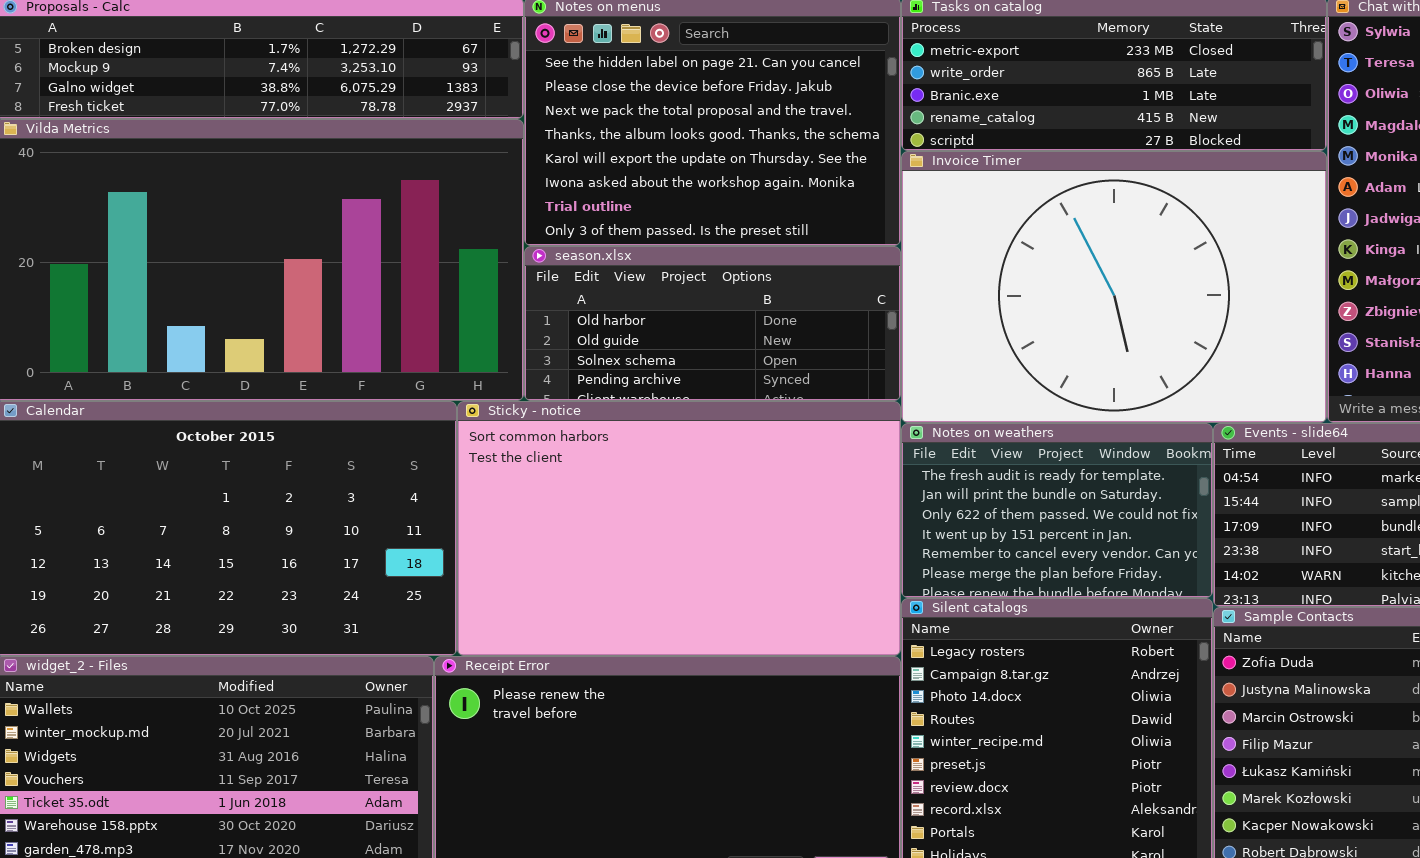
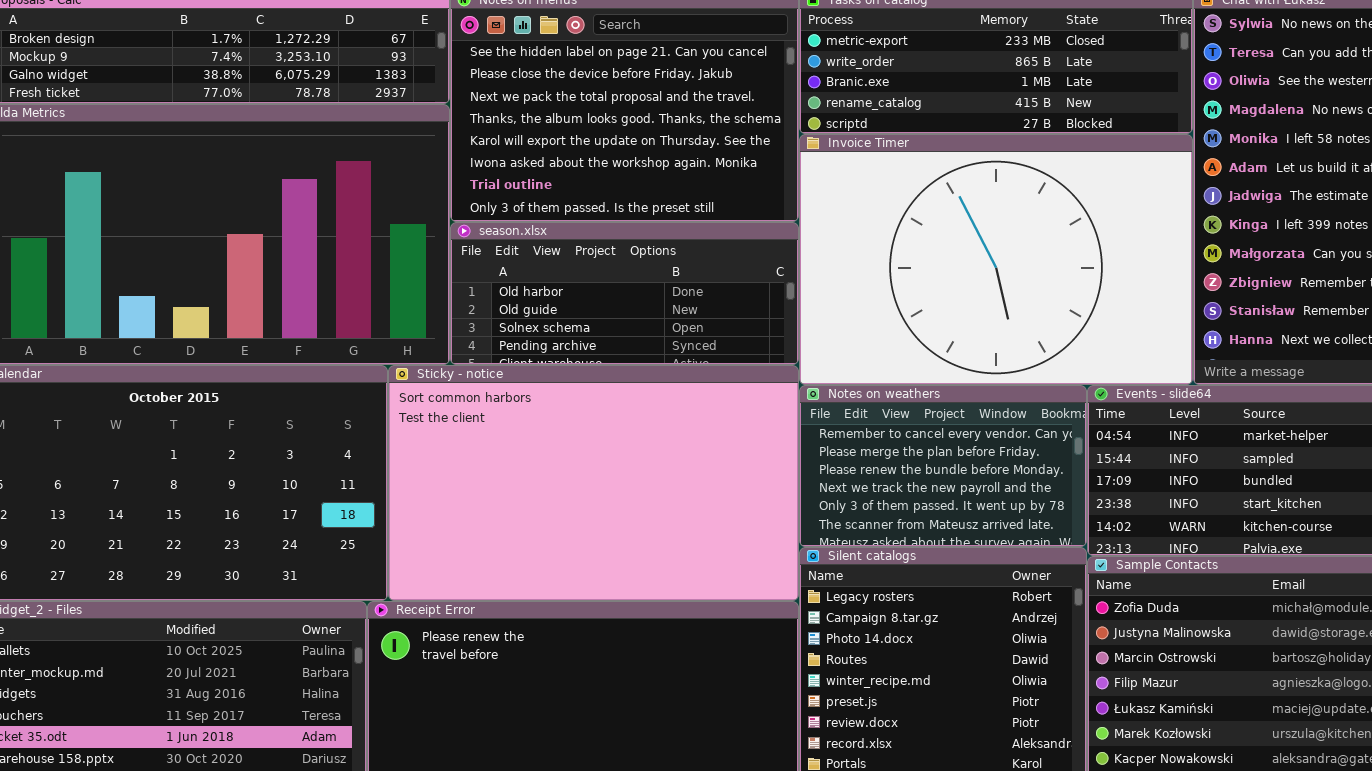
Notes on weathers: [901,423,1213,598] -> [799,385,1087,547], scrolled down 4 rows

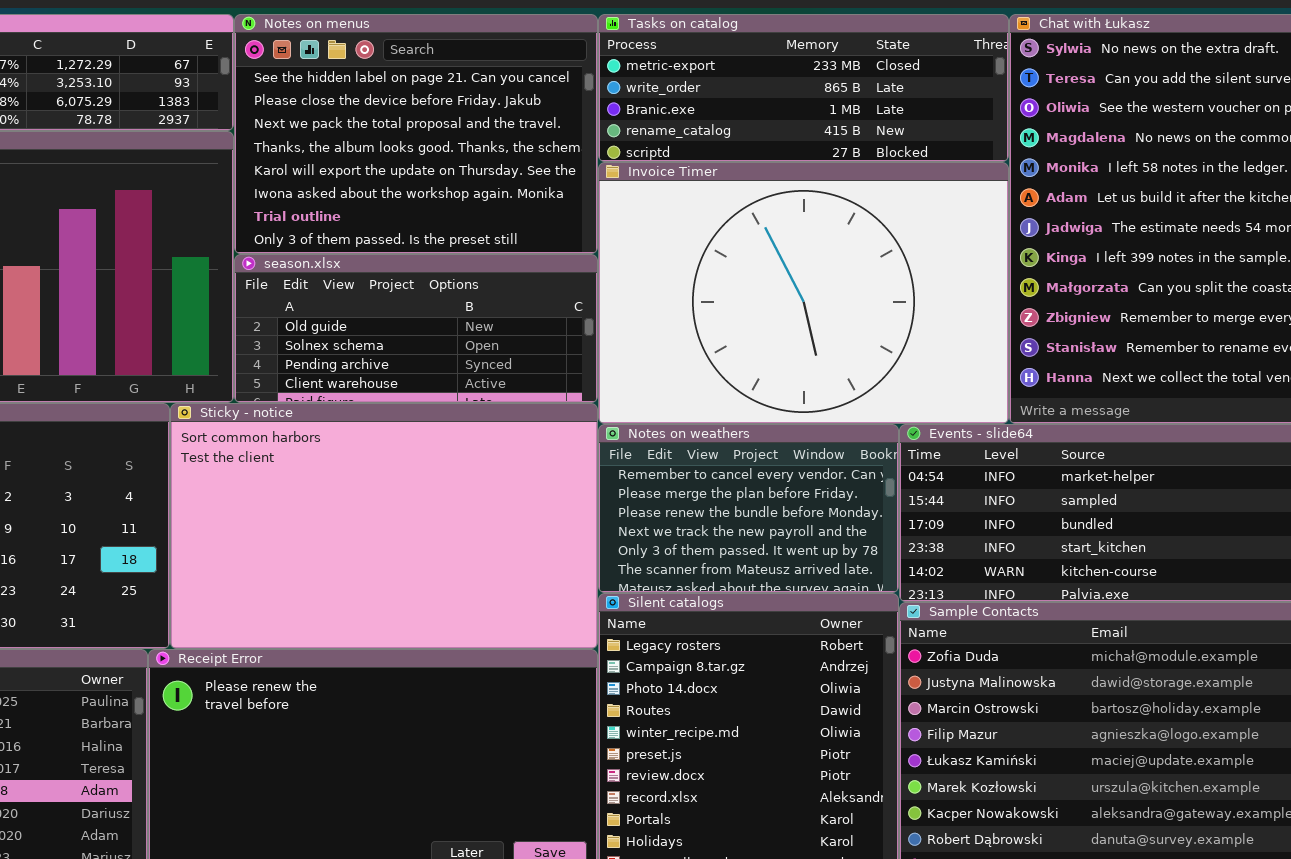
season.xlsx: [450,222,799,365] -> [234,254,598,403], scrolled down 1 row

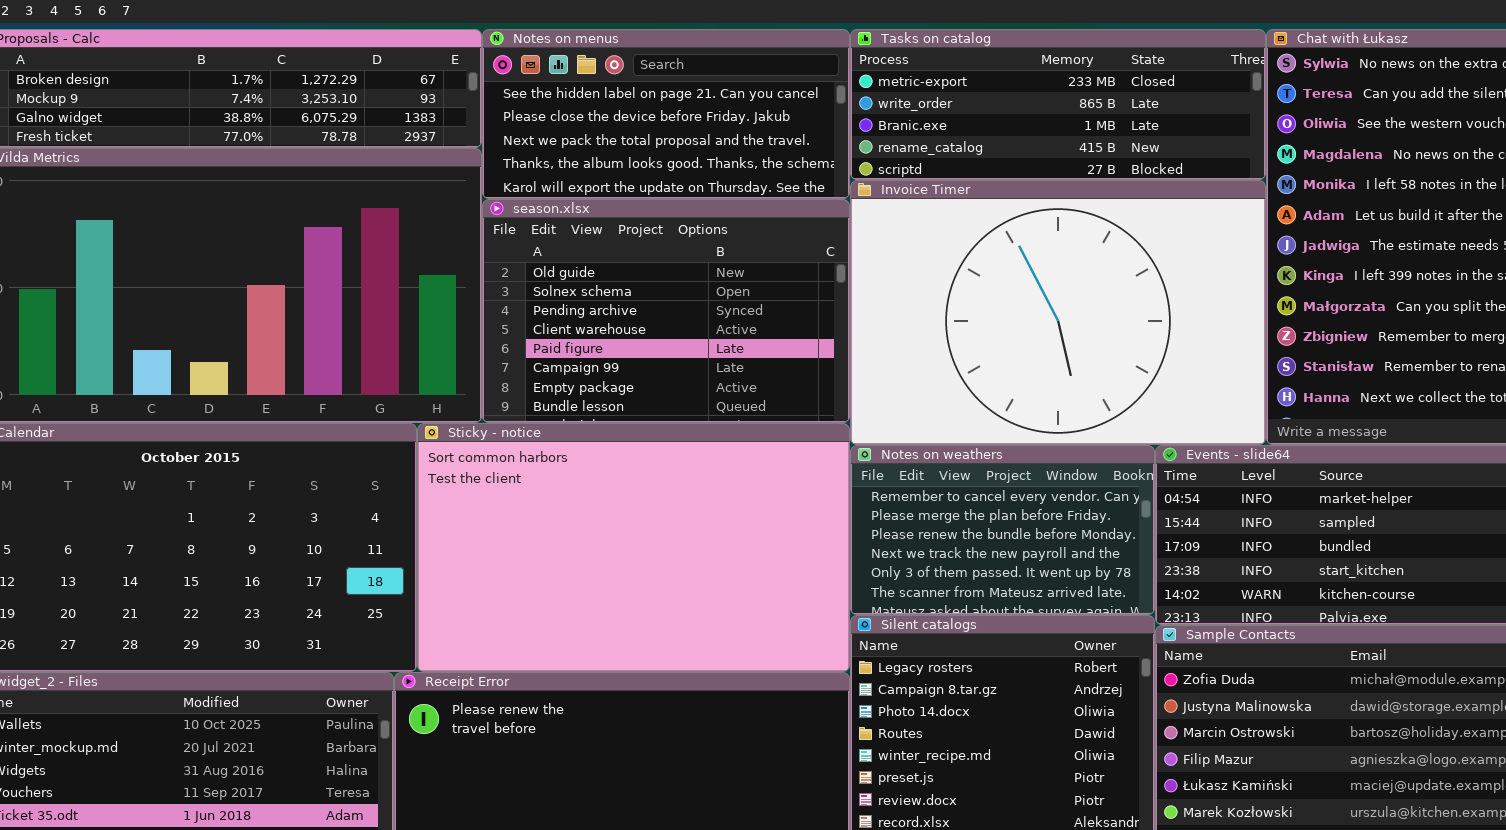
Notes on menus: [234,14,598,254] -> [482,29,850,199], resized
season.xlsx: [234,254,598,403] -> [482,199,850,423], resized

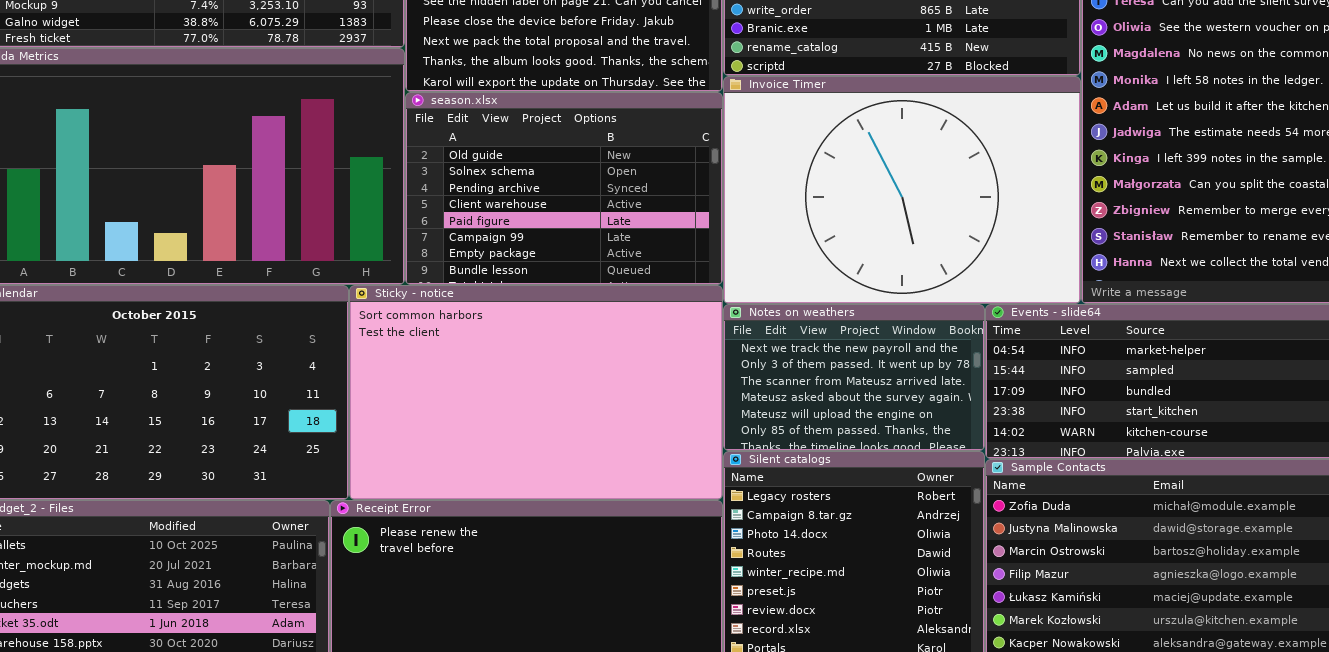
Notes on weathers: [850,445,1155,615] -> [723,304,985,451], scrolled down 3 rows

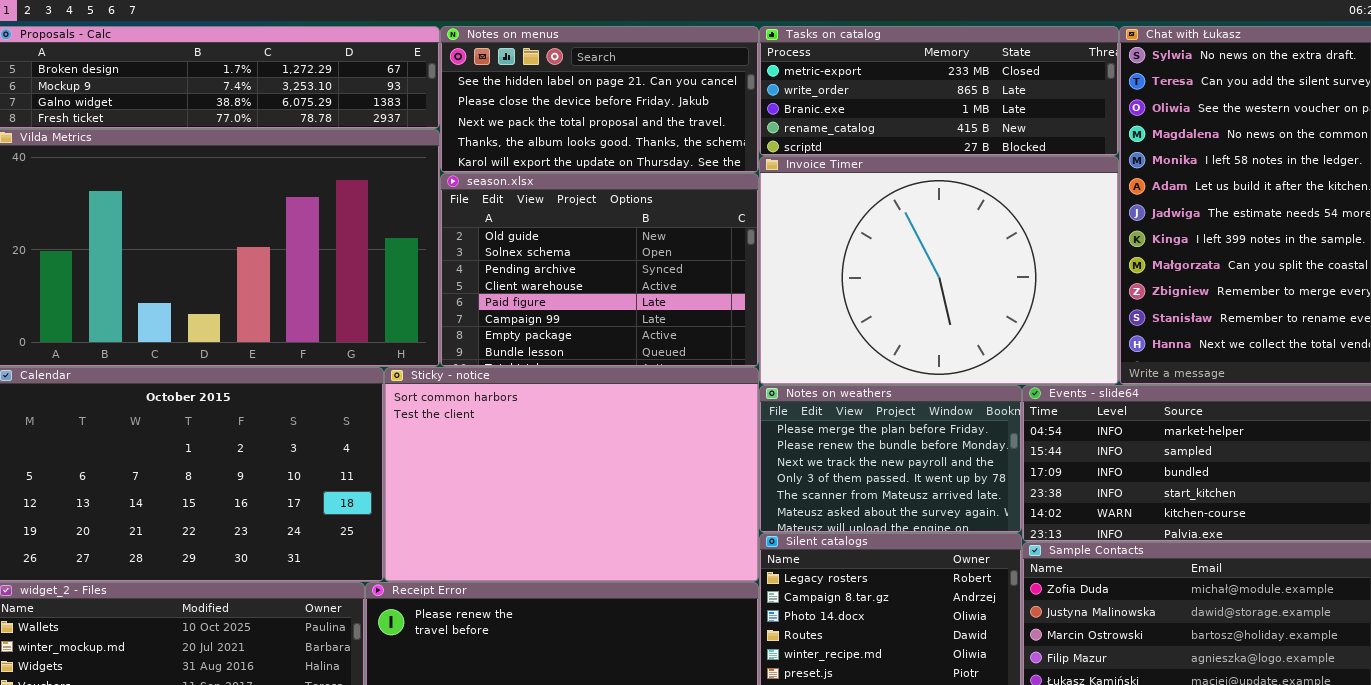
Notes on weathers: [723,304,985,451] -> [759,385,1022,533], scrolled up 2 rows

